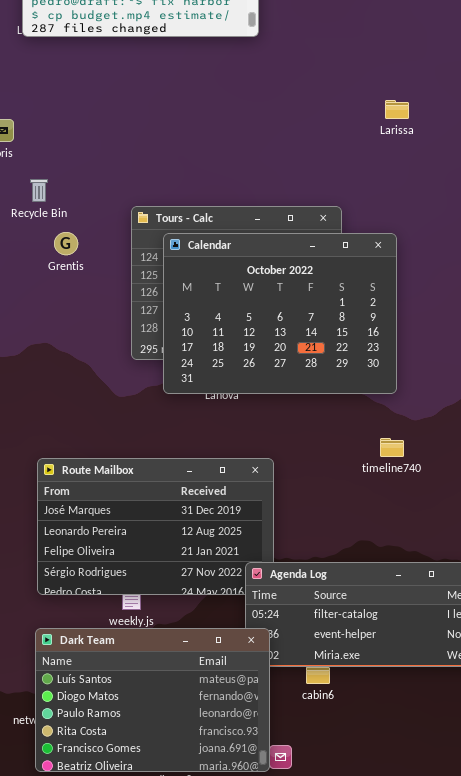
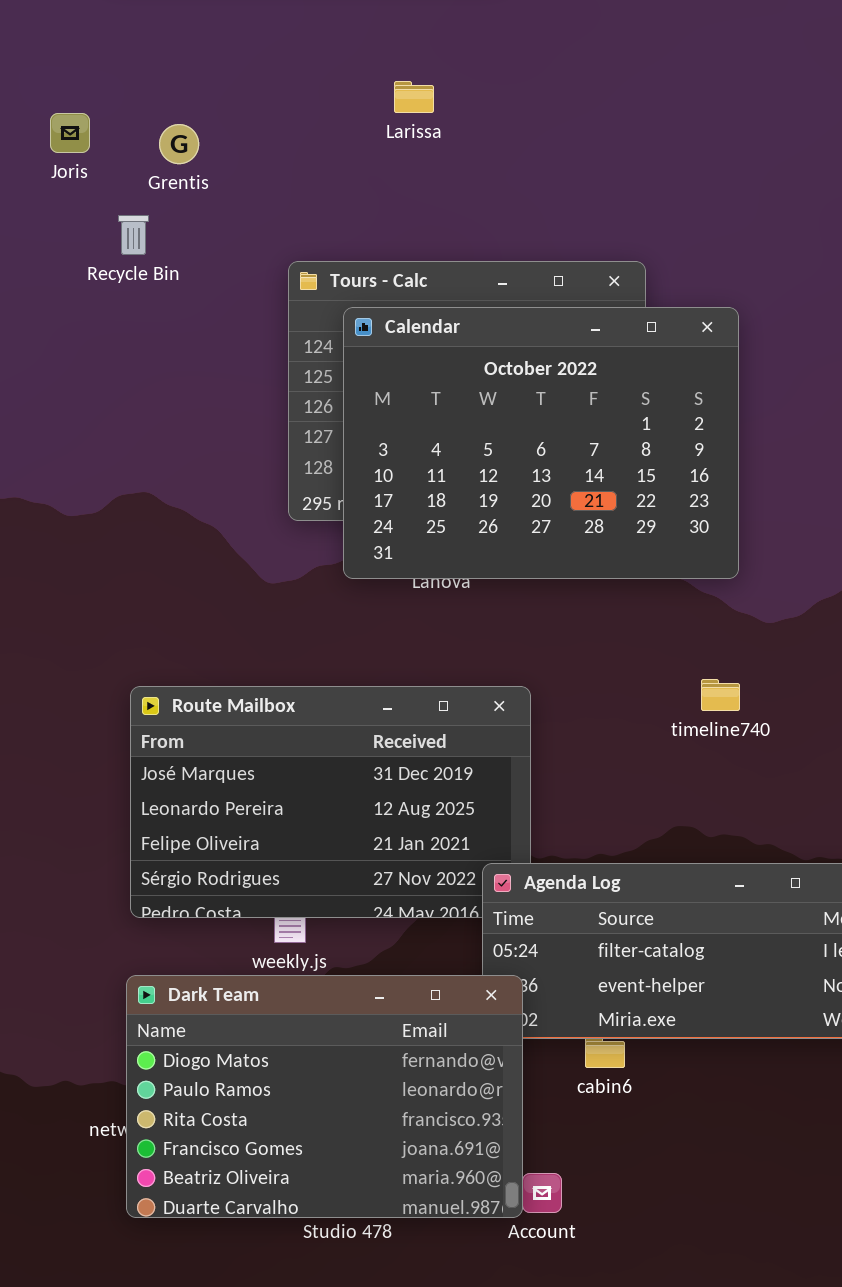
Larissa: [385,100,409,119] -> [394,81,434,113], moved
Grentis: [54,232,78,255] -> [159,124,199,164], moved
timeline740: [380,438,404,457] -> [701,679,740,711], moved
Dark Team: [35,628,270,772] -> [126,975,523,1218], scrolled down 1 row

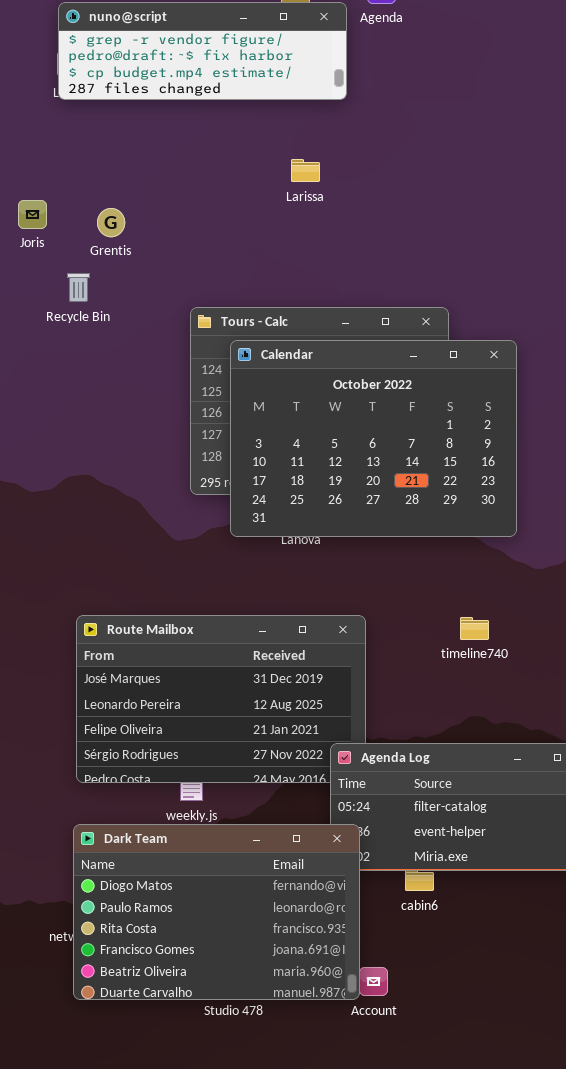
Larissa: [394,81,434,113] -> [291,159,320,182], moved
timeline740: [701,679,740,711] -> [460,617,489,640], moved

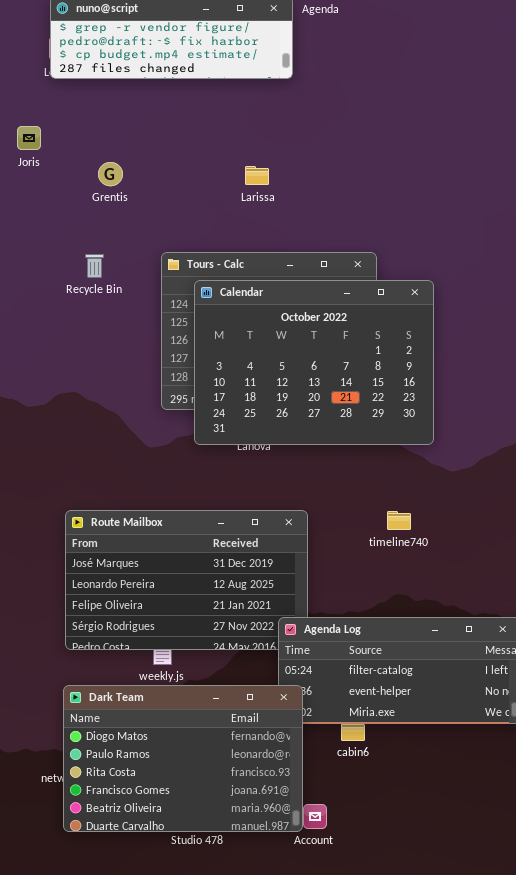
Larissa: [291,159,320,182] -> [245,166,269,185], moved
Joris: [18,200,47,229] -> [17,126,41,150], moved
Grentis: [97,208,125,237] -> [98,162,123,186], moved
Recycle Bin: [67,273,90,302] -> [85,254,104,278], moved

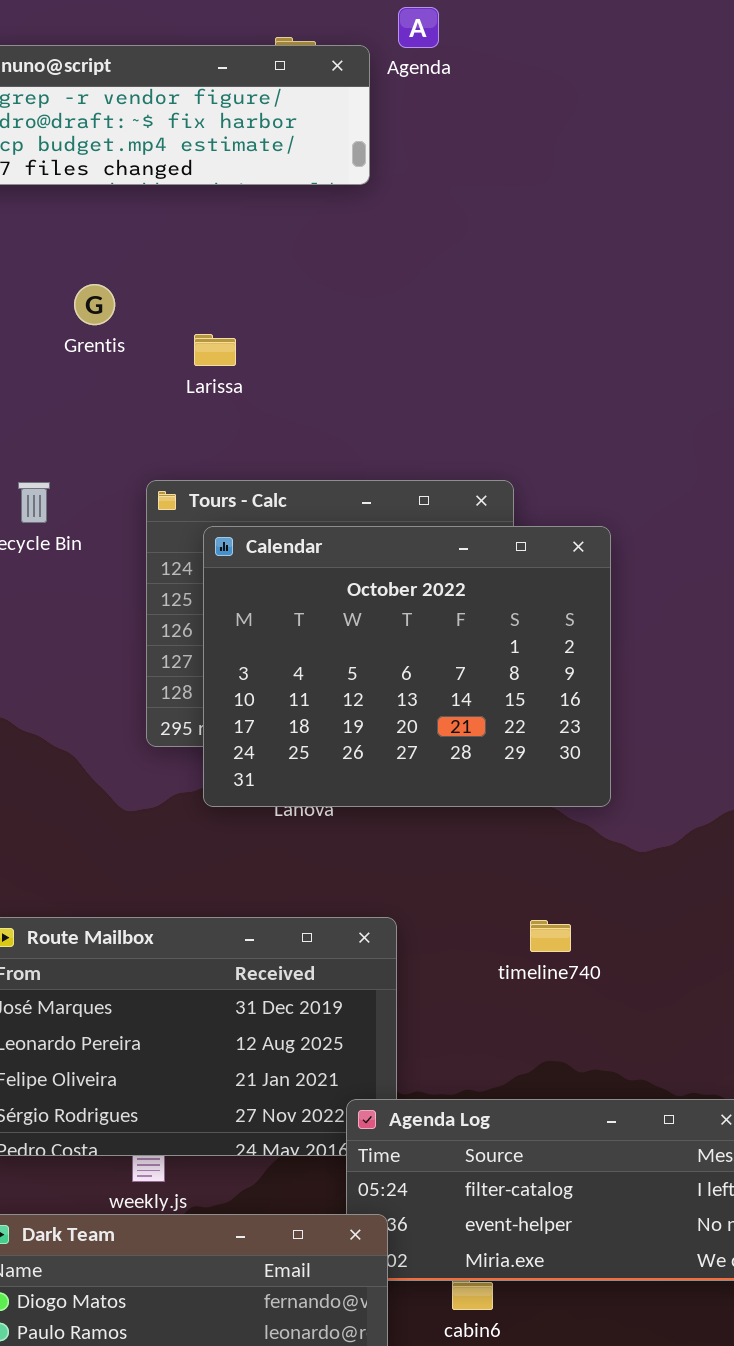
Grentis: [98,162,123,186] -> [74,284,115,325], moved
Larissa: [245,166,269,185] -> [194,334,236,366], moved

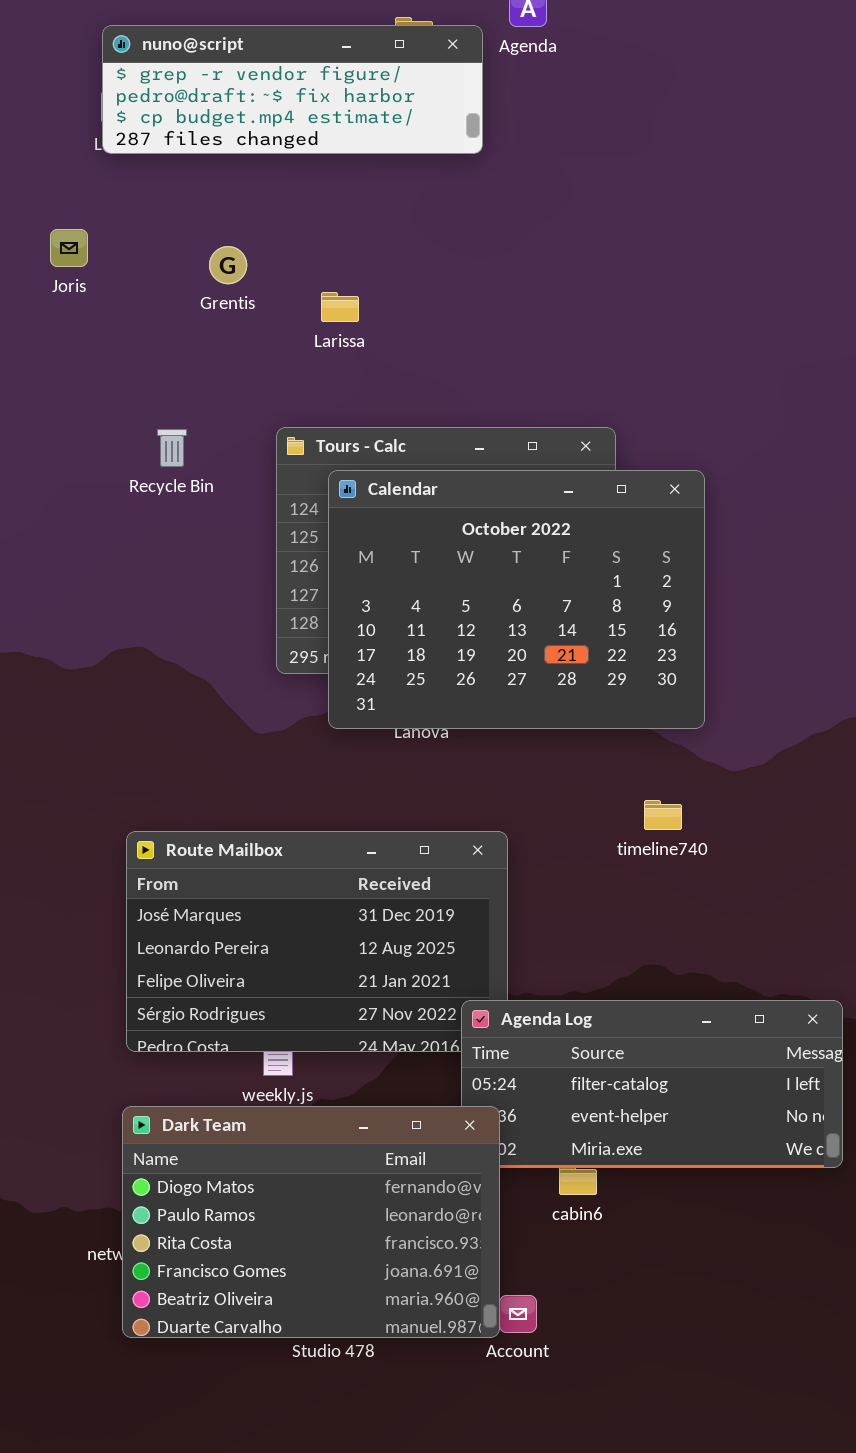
timeline740: [530,920,571,952] -> [644,800,682,830], moved

